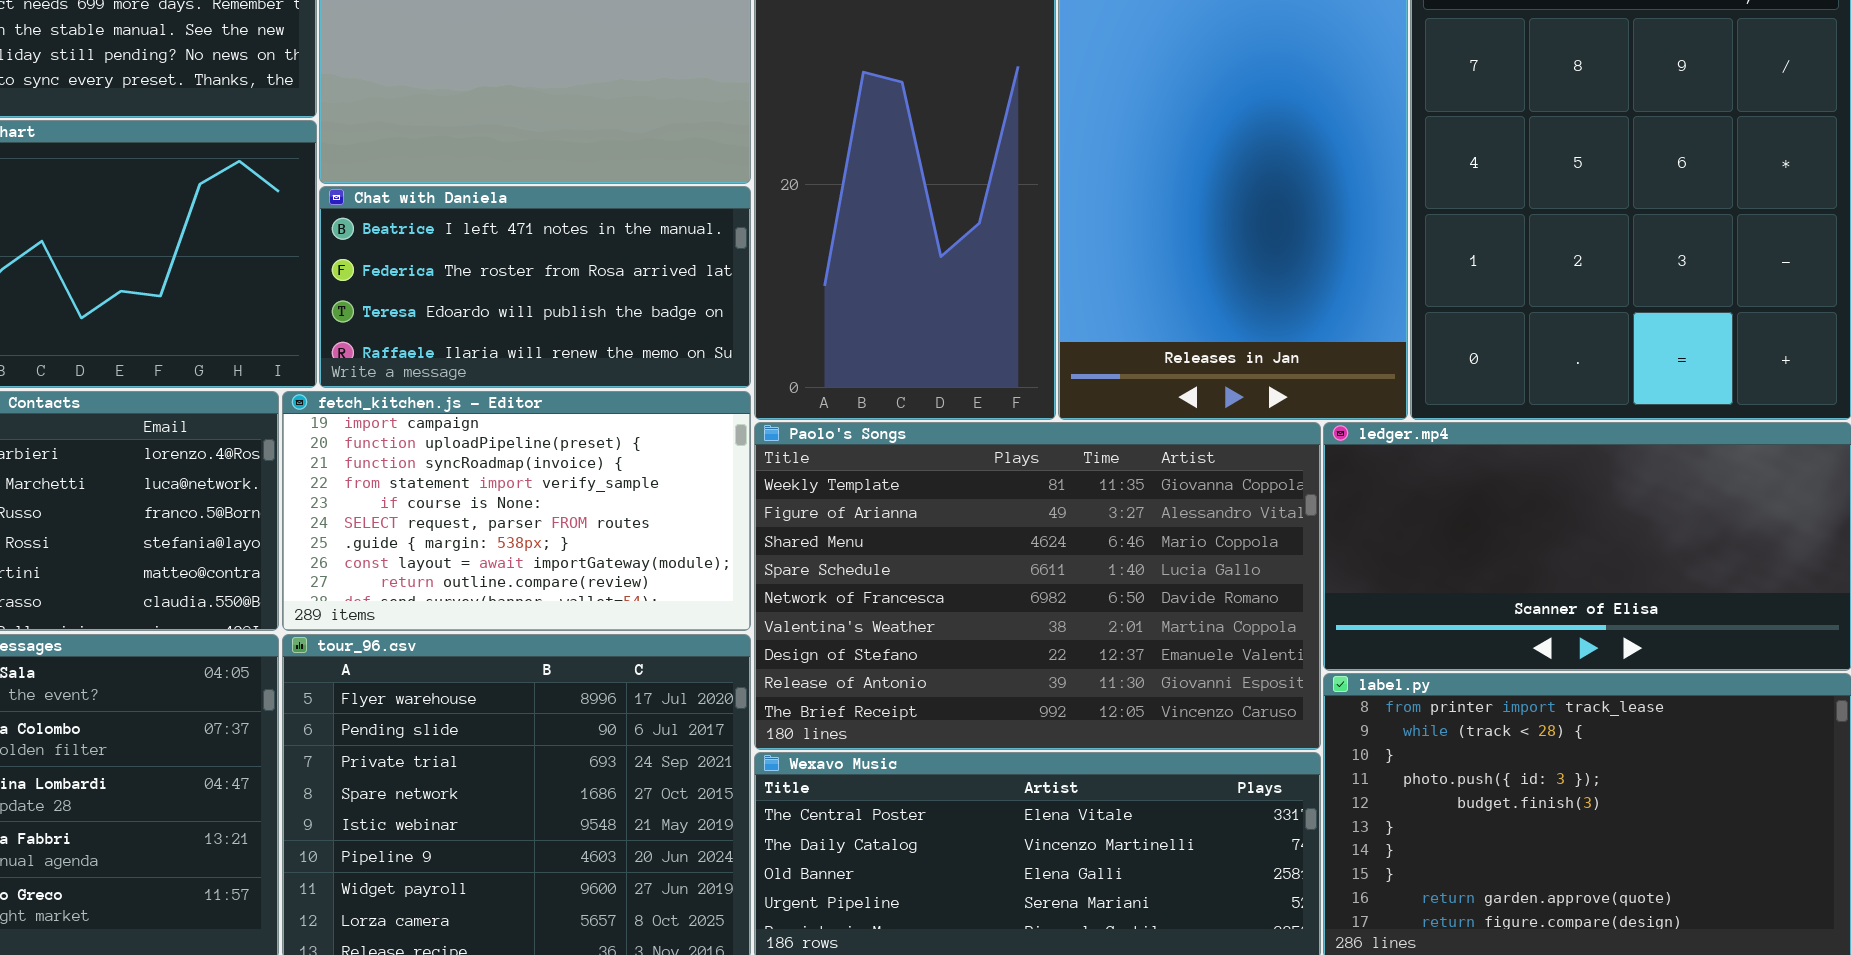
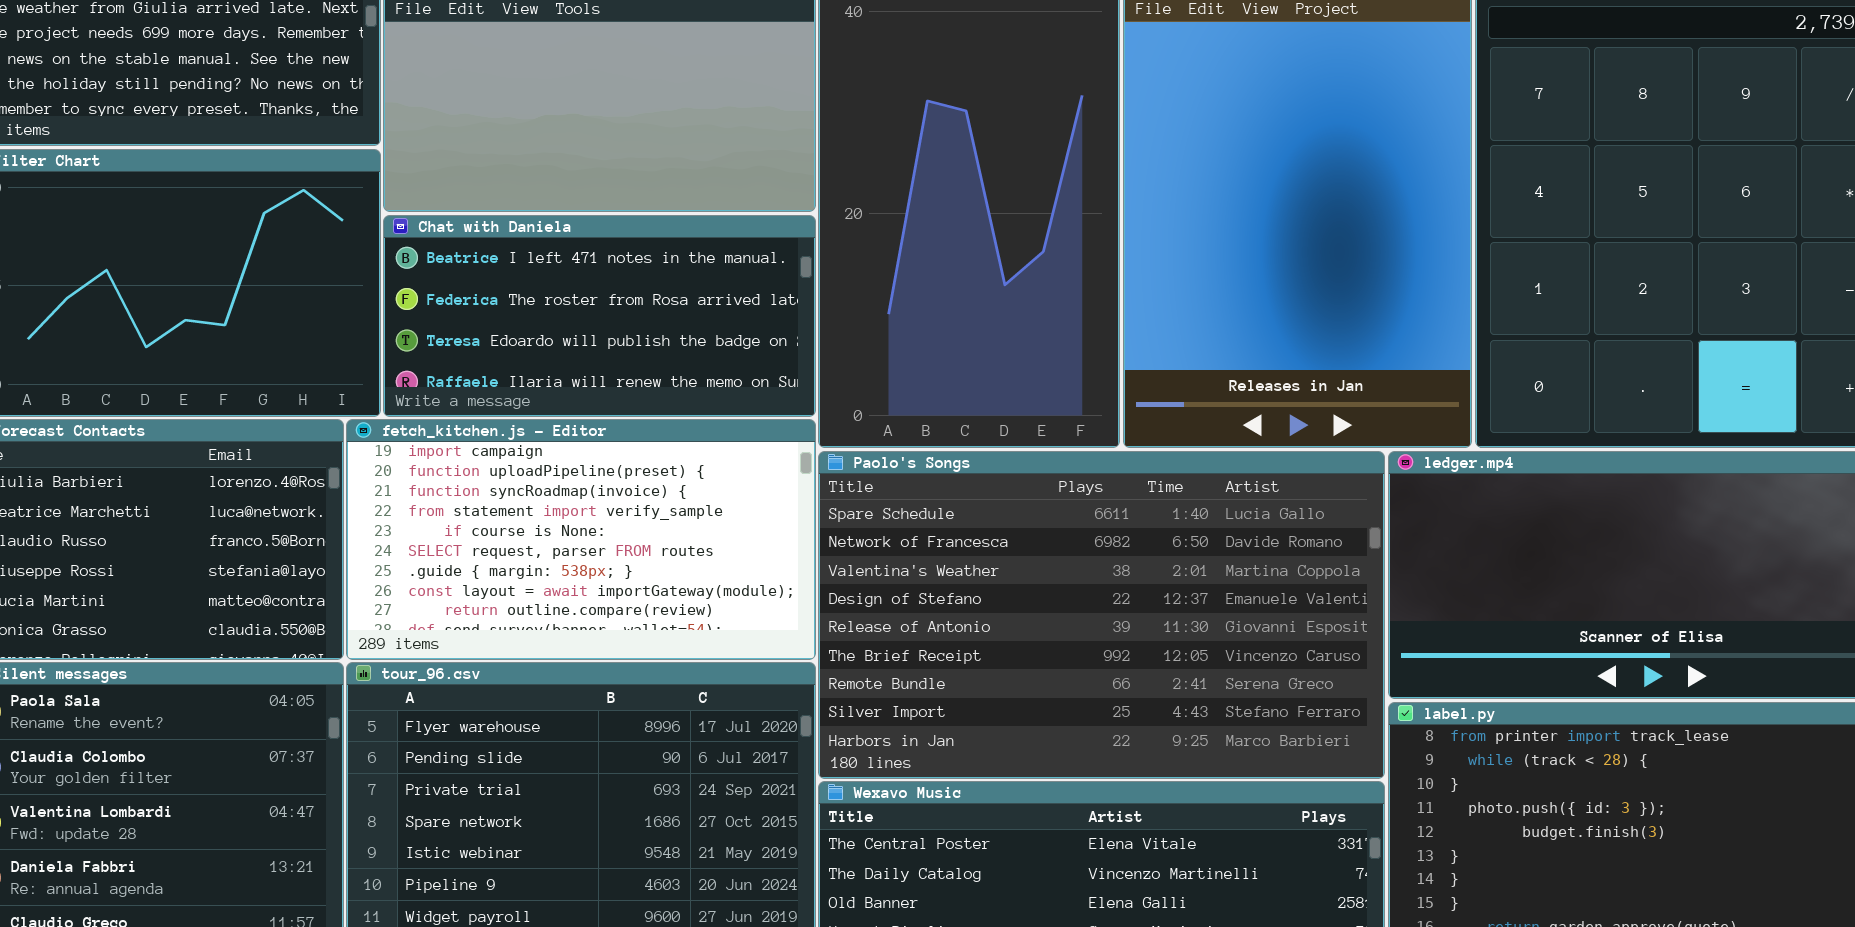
Paolo's Songs: [754,422,1321,750] -> [818,451,1385,779], scrolled down 3 rows

